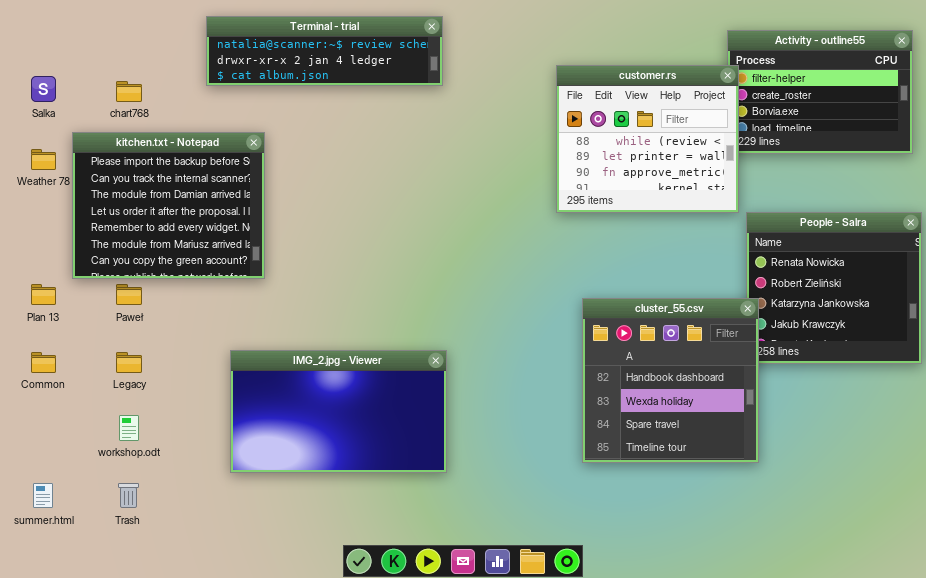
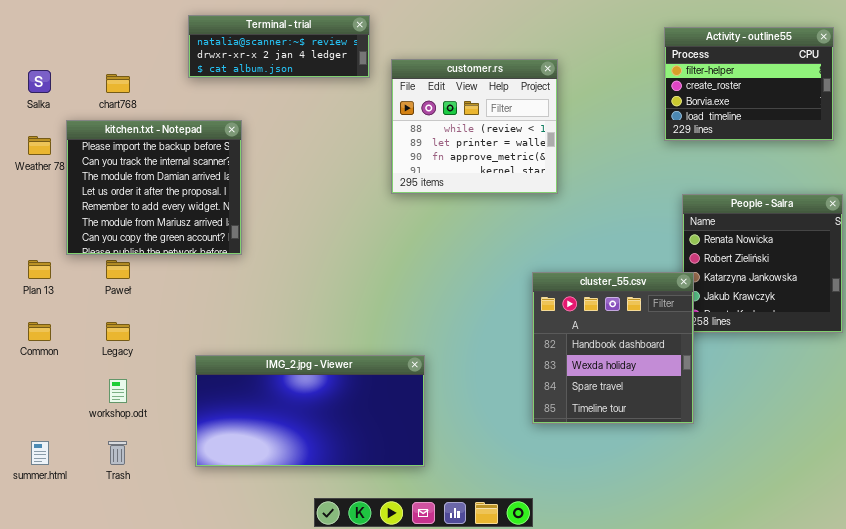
Terminal - trial: [206,16,443,86] -> [188,15,370,78], resized
customer.rs: [556,65,739,213] -> [391,59,558,194], moved
IMG_2.jpg - Viewer: [230,350,447,473] -> [195,355,425,467], moved, resized

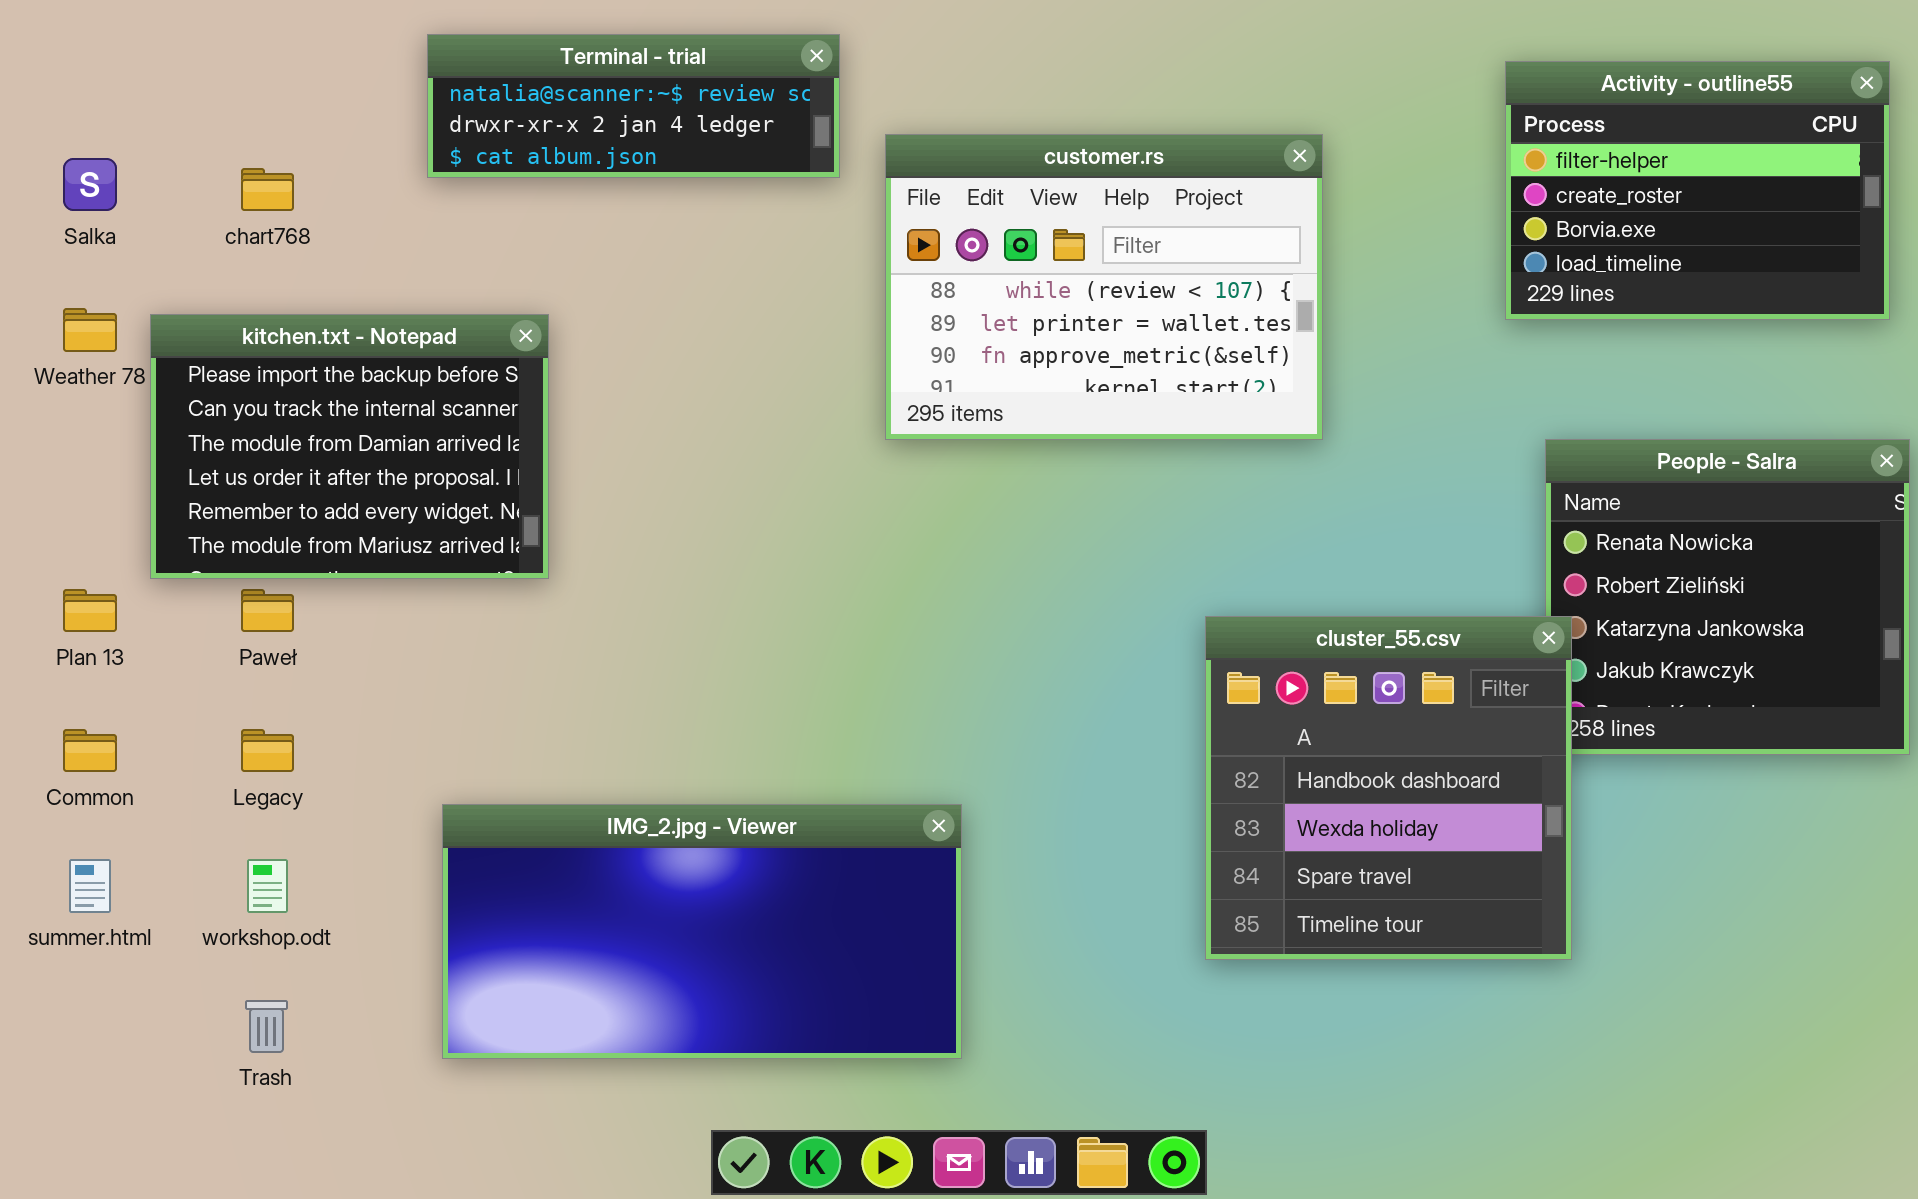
customer.rs: [391,59,558,194] -> [885,134,1323,440], resized
kitchen.txt - Notepad: [66,120,242,255] -> [150,314,549,579], resized
summer.html: [31,441,49,465] -> [69,859,111,913], moved

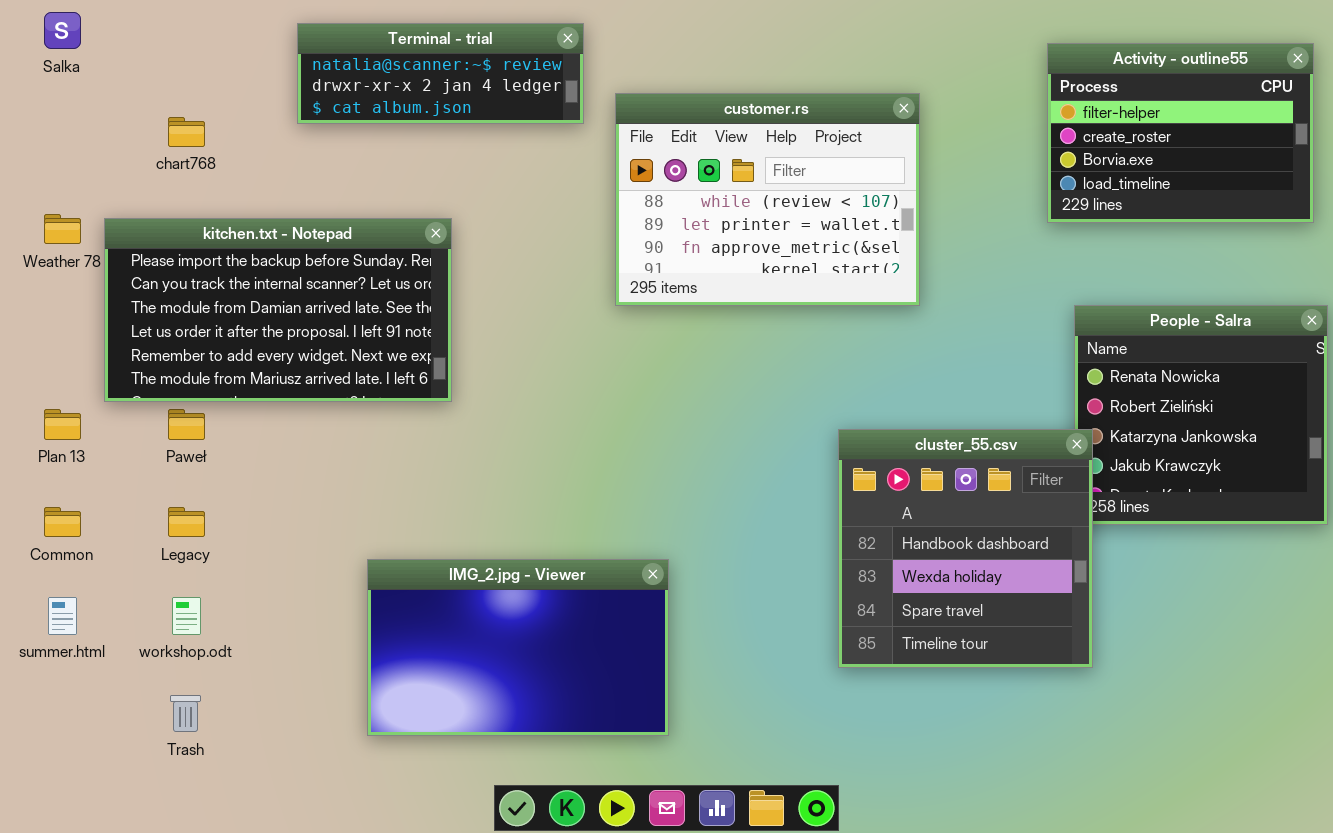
Salka: [63,158,117,211] -> [44,12,81,49], moved
kitchen.txt - Notepad: [150,314,549,579] -> [104,218,452,402], resized
IMG_2.jpg - Viewer: [442,804,962,1059] -> [367,559,669,736], resized

